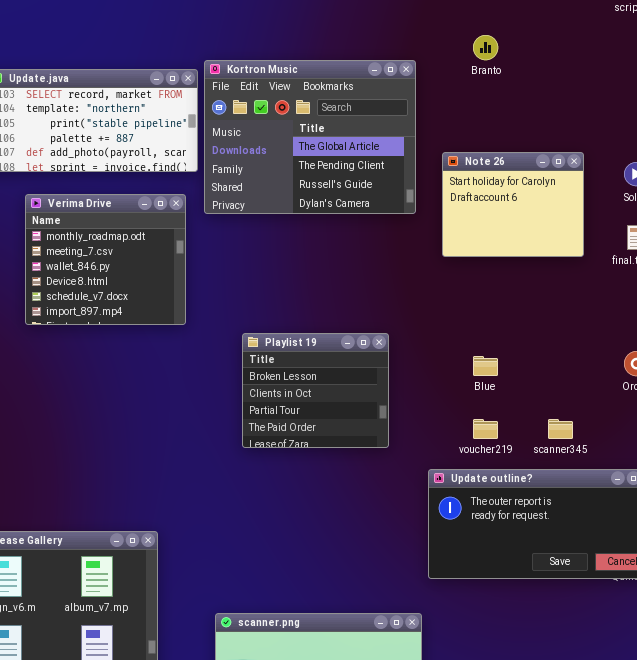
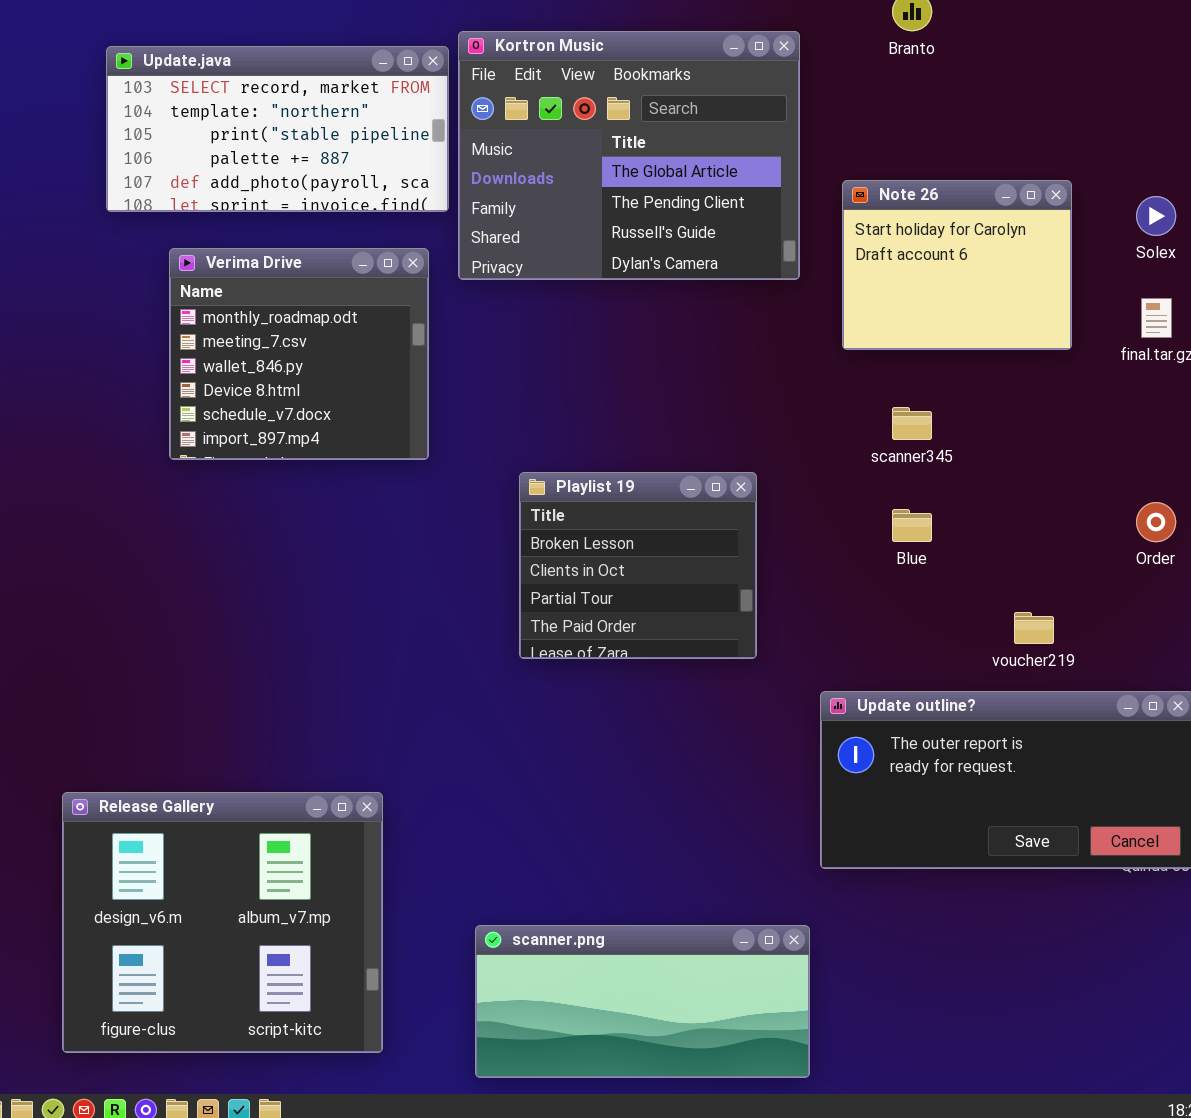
voucher219: [473,419,498,439] -> [1014,612,1054,644], moved
scanner345: [548,419,573,439] -> [892,407,932,440], moved

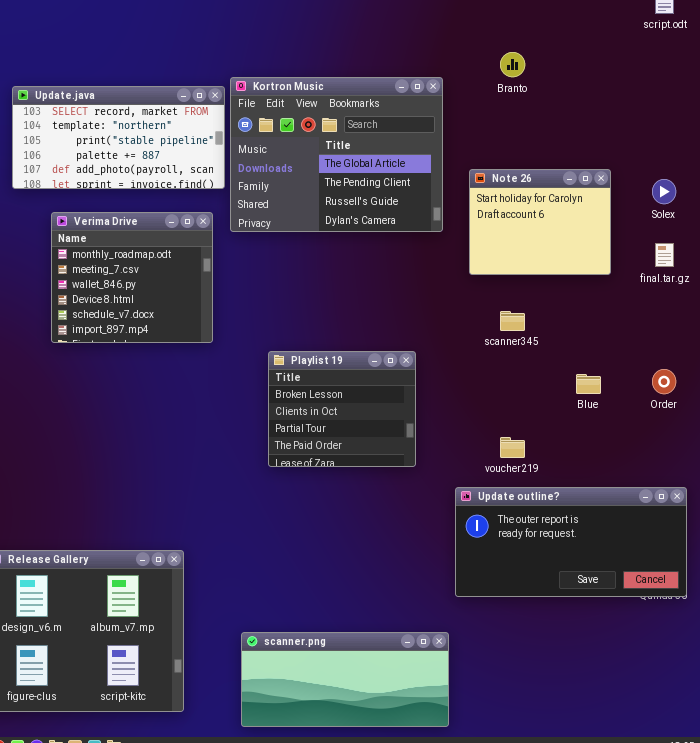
Blue: [892,509,932,542] -> [576,374,601,394], moved
voucher219: [1014,612,1054,644] -> [500,437,525,458], moved

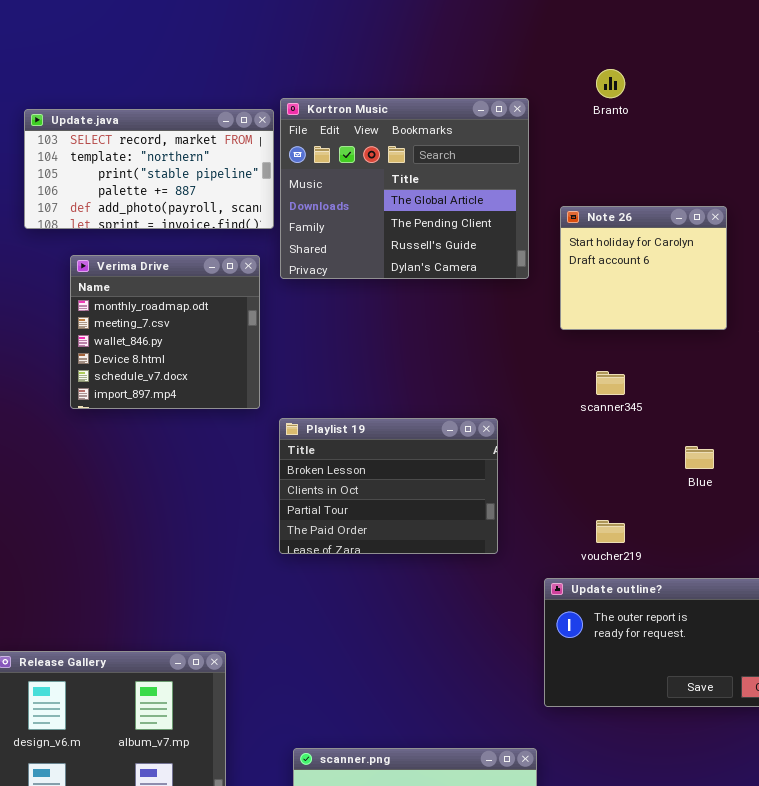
Playlist 19: [268,351,416,467] -> [279,418,498,554], resized

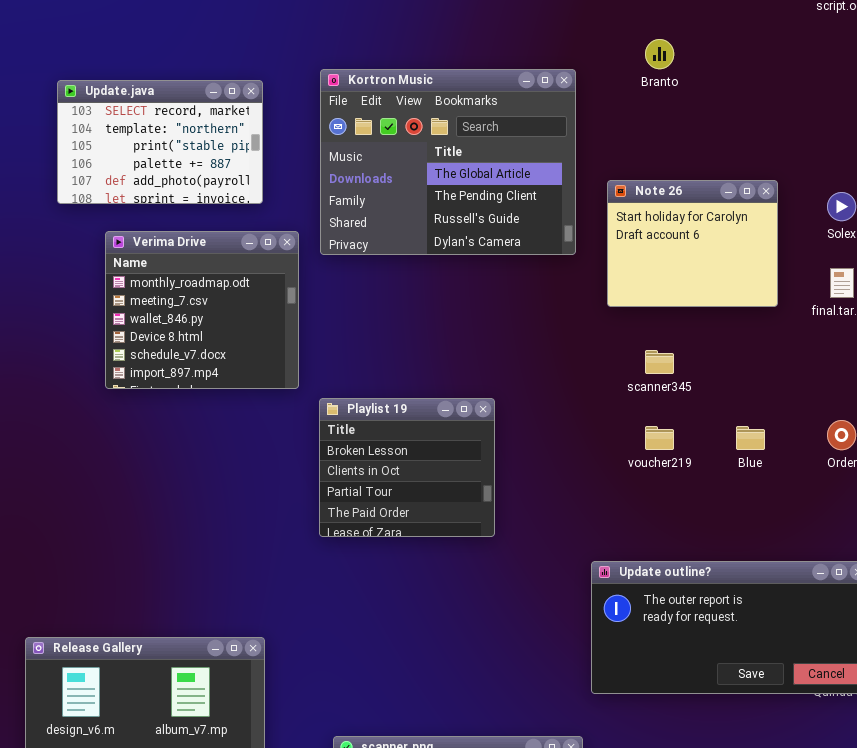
Update.java: [24,109,274,229] -> [57,80,263,204], resized
Playlist 19: [279,418,498,554] -> [319,398,495,537], resized
voucher219: [596,520,625,543] -> [645,426,674,450], moved

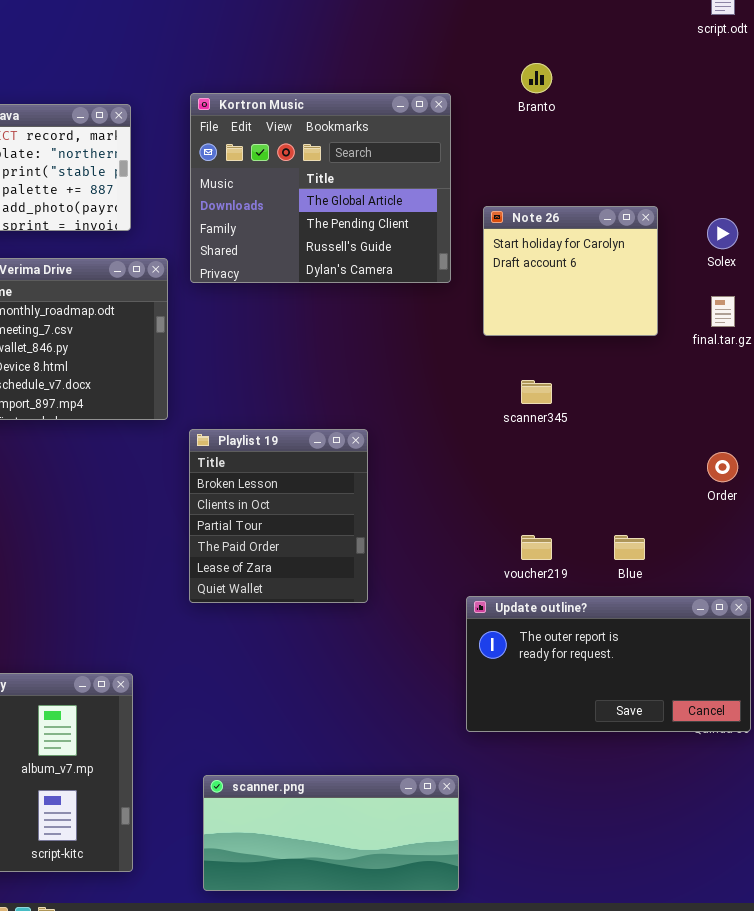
Playlist 19: [319,398,495,537] -> [189,429,368,603], resized
voucher219: [645,426,674,450] -> [521,535,552,560], moved
Blue: [736,426,765,450] -> [614,535,645,560], moved

